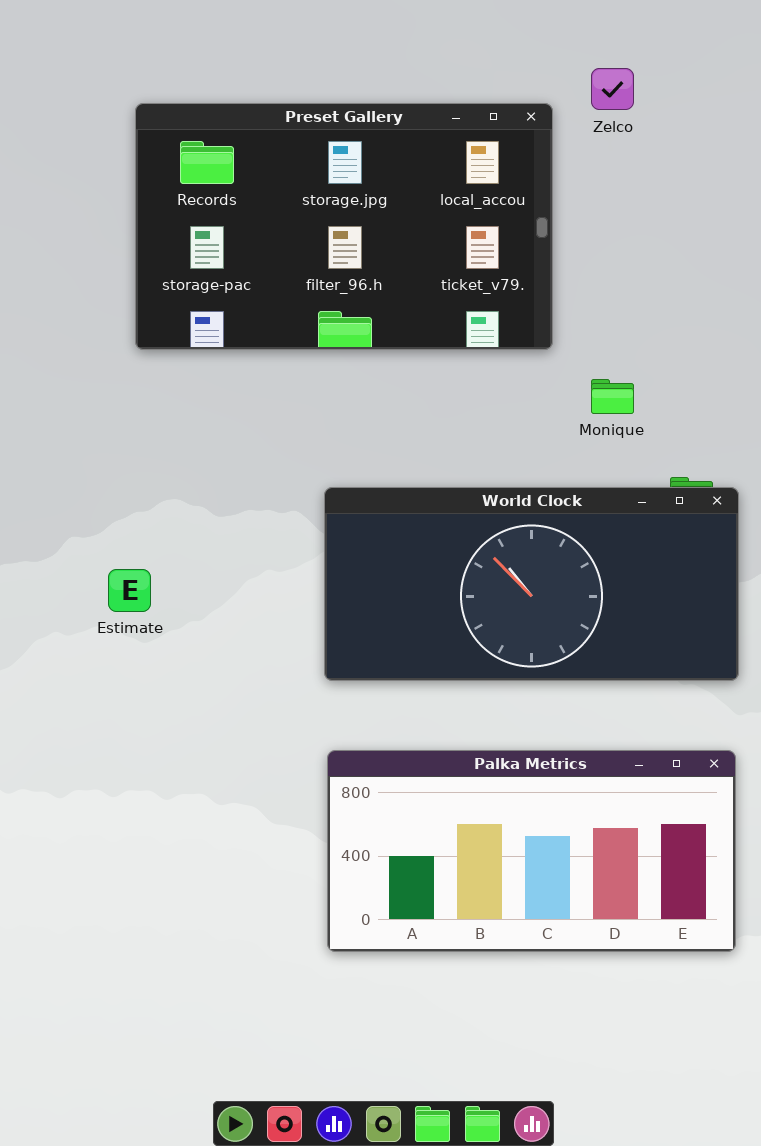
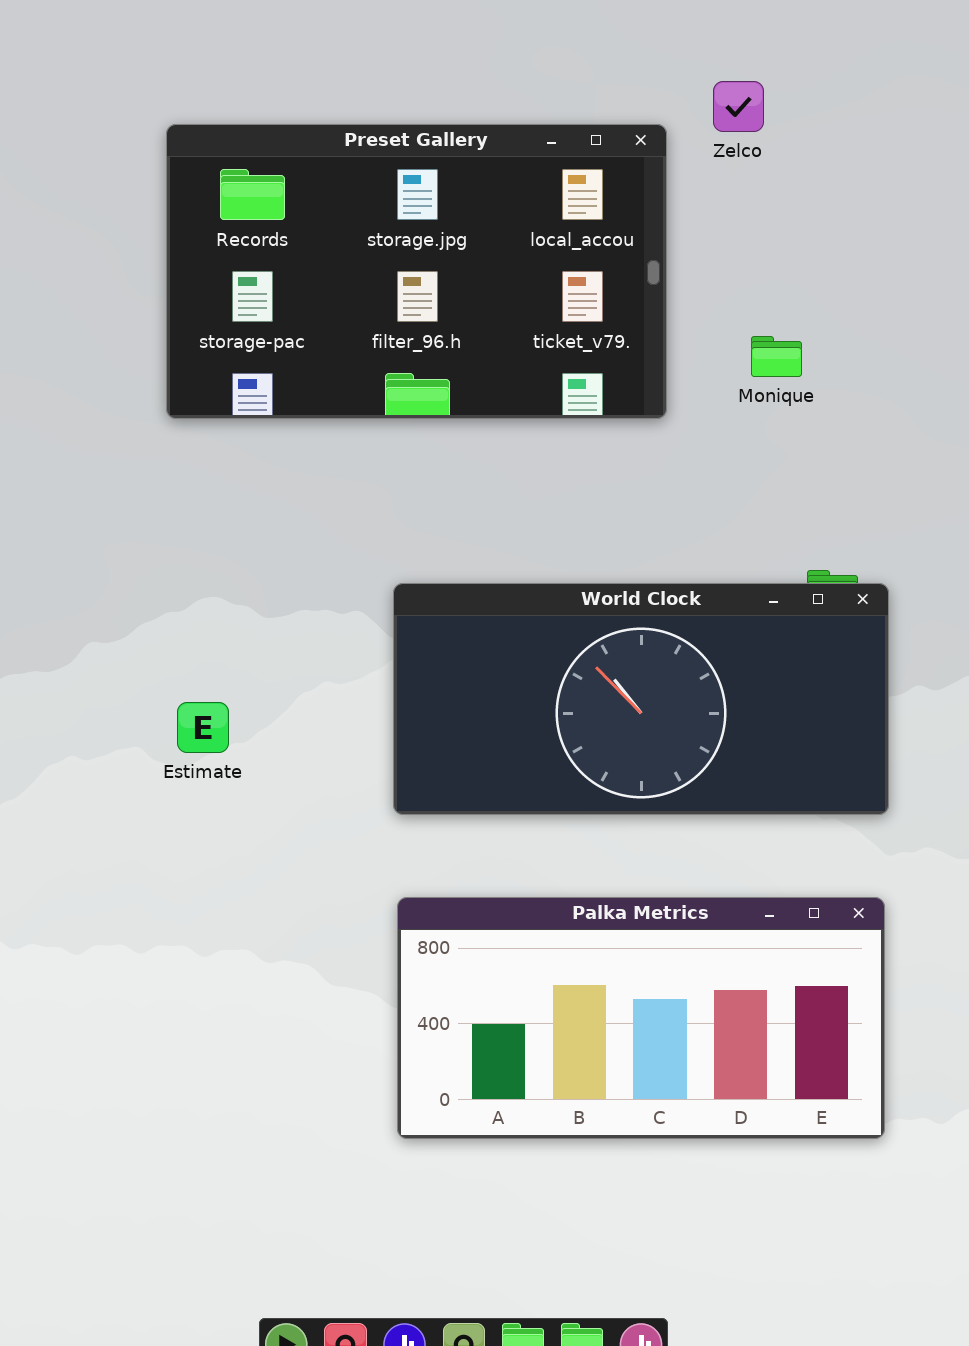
Monique: [591,379,634,414] -> [751,336,802,377], moved
Estimate: [108,569,151,612] -> [177,702,229,753], moved

